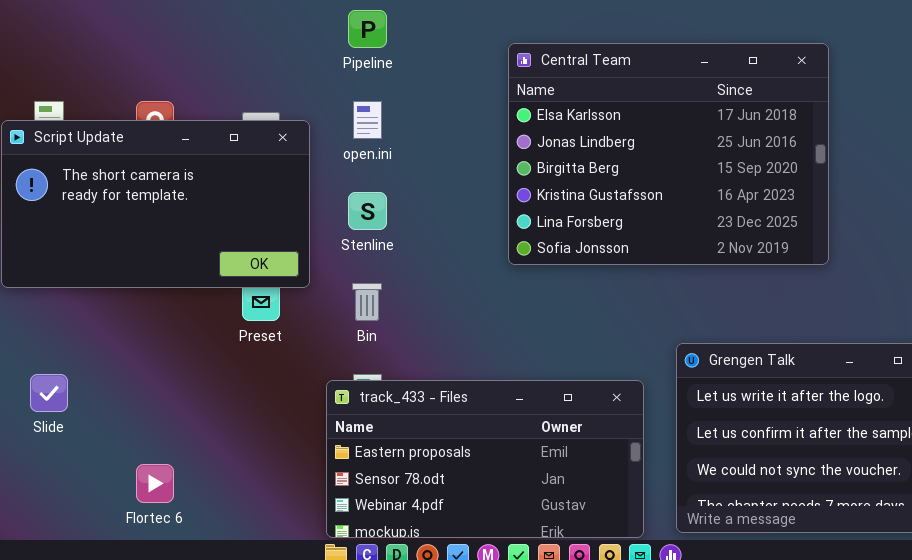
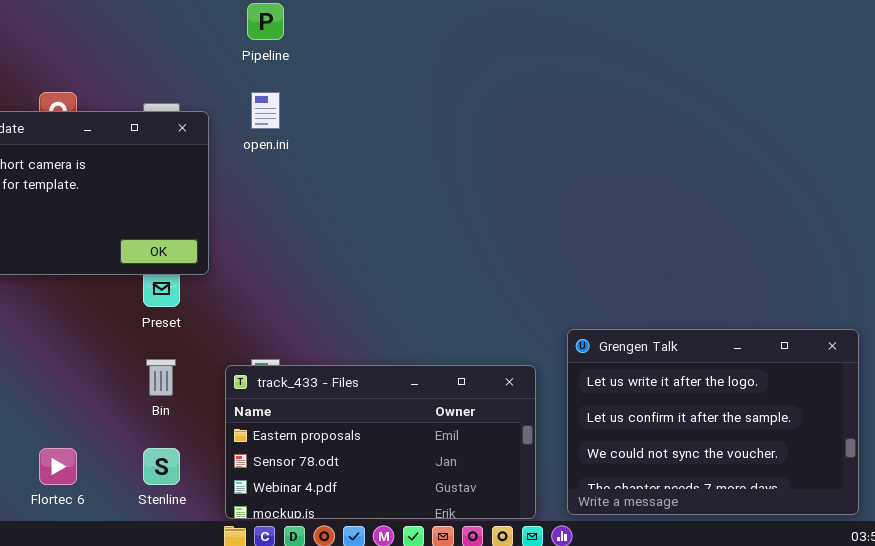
Central Team: [508,43,829,265] -> none, closed
Stenline: [348,192,387,230] -> [143,448,180,485], moved
Bin: [352,283,382,321] -> [146,359,176,396], moved

